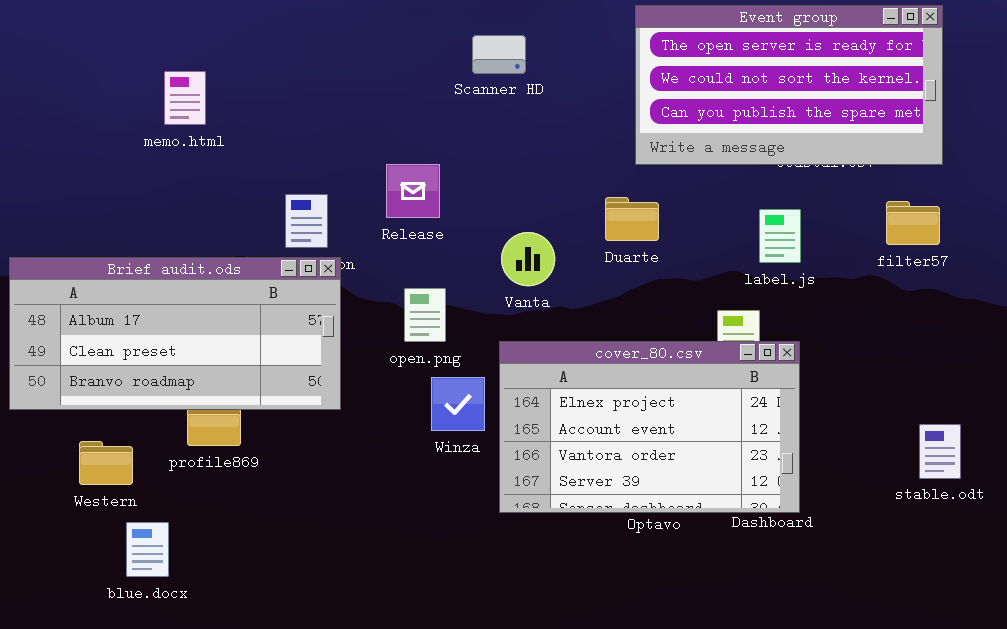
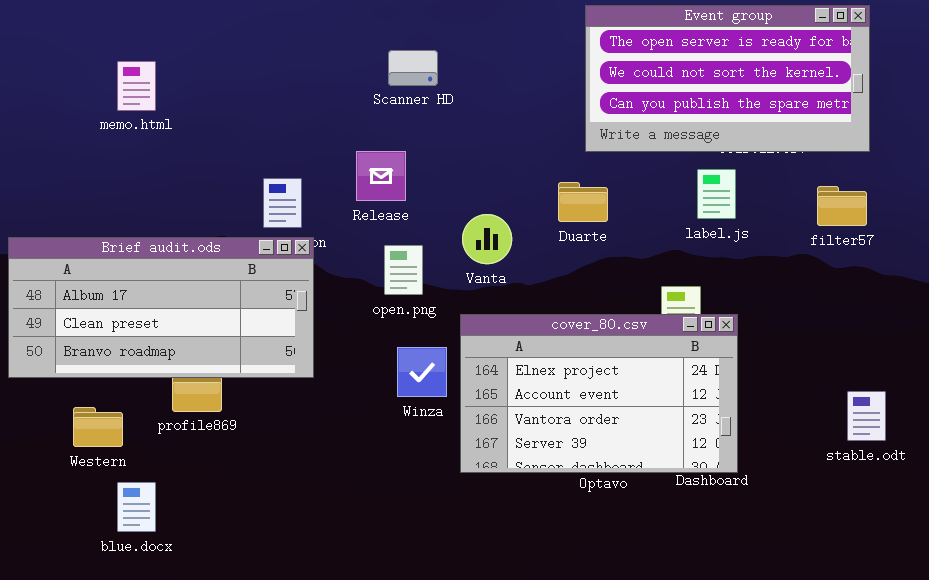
Scanner HD: [472,35,526,74] -> [388,50,438,86], moved
memo.html: [164,71,206,125] -> [117,61,156,111], moved
label.js: [759,209,801,263] -> [697,169,736,219], moved
open.png: [404,288,446,342] -> [384,245,423,295], moved

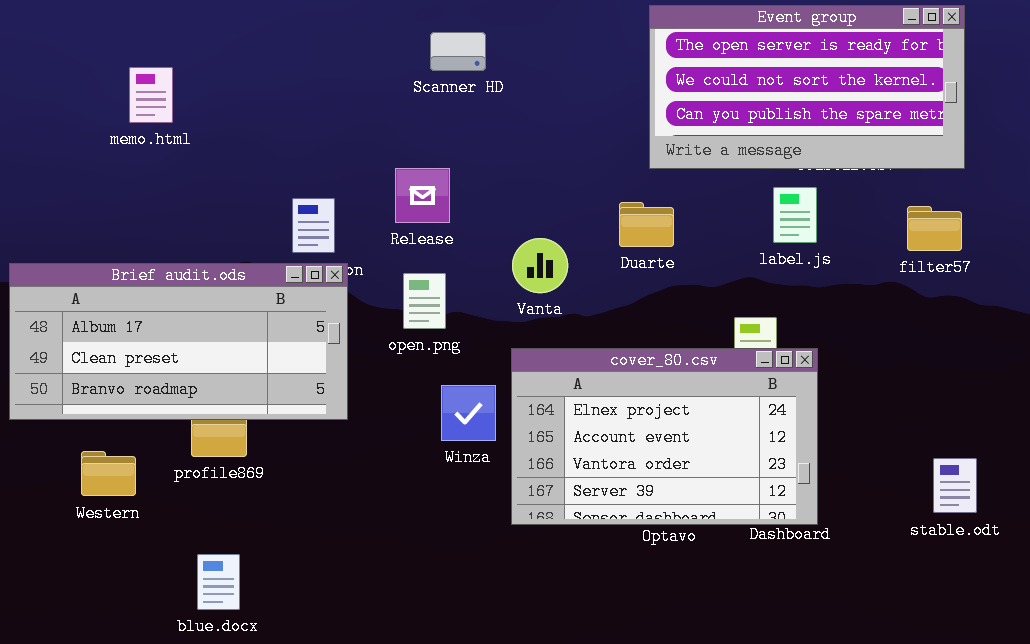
Scanner HD: [388,50,438,86] -> [430,32,486,71], moved
open.png: [384,245,423,295] -> [403,273,446,329], moved
stable.odt: [847,391,886,441] -> [933,458,977,513], moved
blue.docx: [117,482,156,532] -> [197,554,240,610], moved

